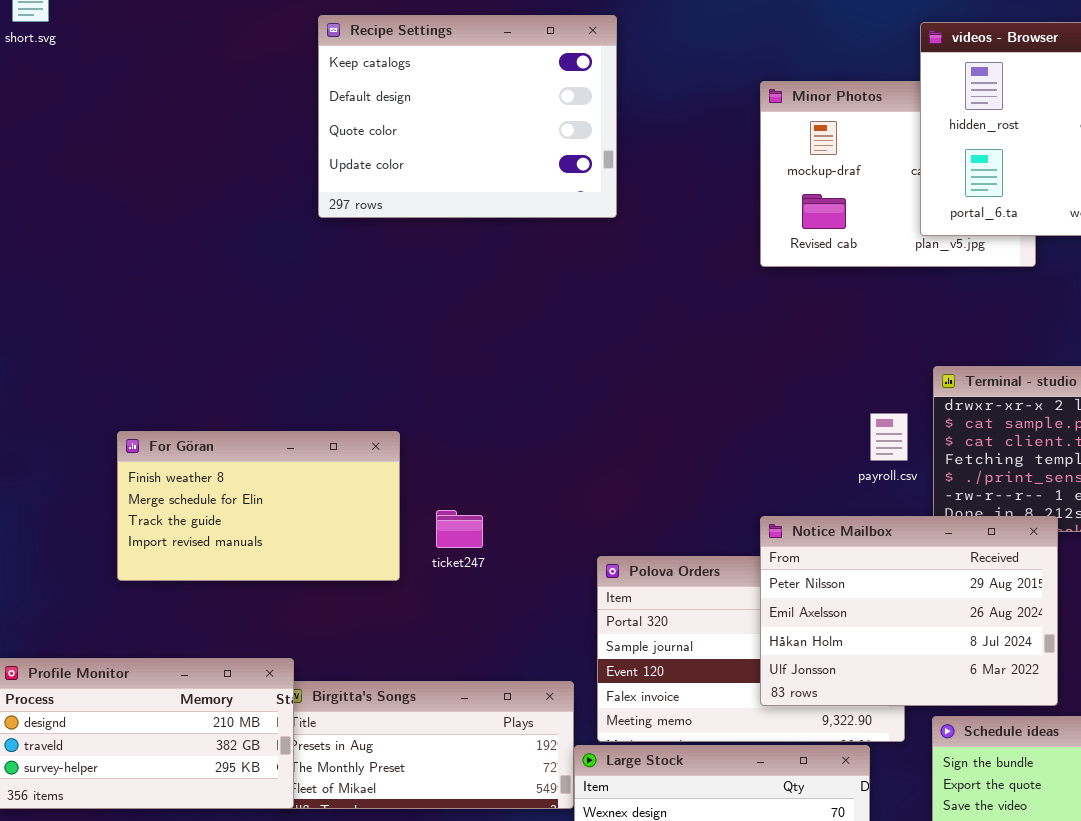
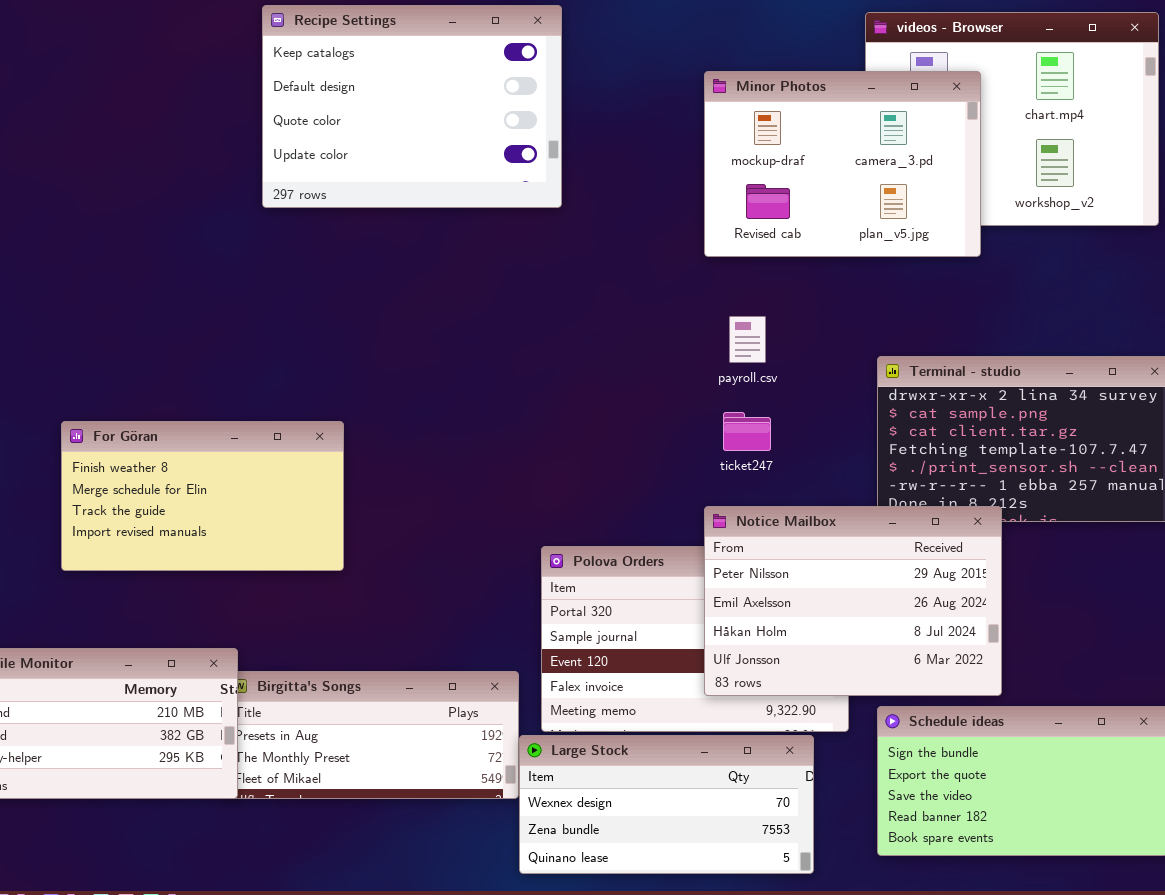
Minor Photos: [760,81,1036,267] -> [704,71,981,257], raised
payroll.csv: [870,413,908,461] -> [729,316,766,363], moved
ticket247: [436,510,483,548] -> [723,412,771,451], moved

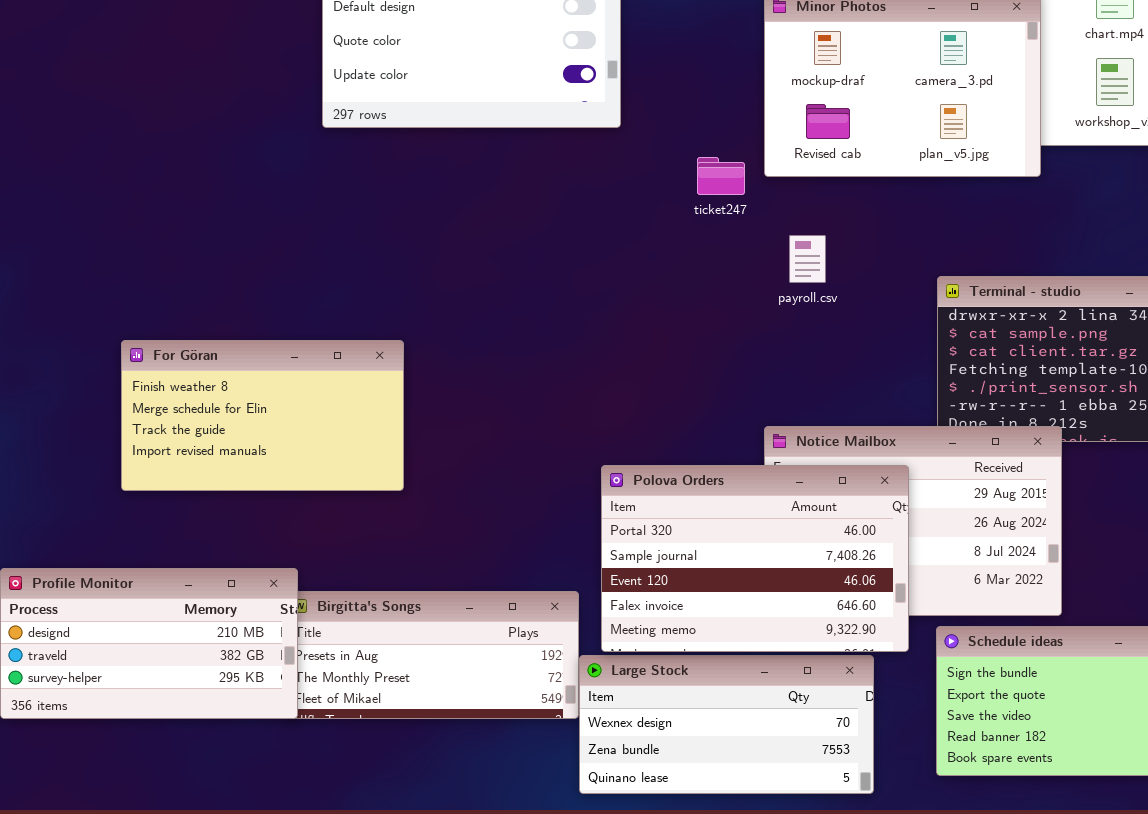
ticket247: [723,412,771,451] -> [697,157,745,195], moved
Polova Orders: [541,546,849,732] -> [601,465,909,652], raised

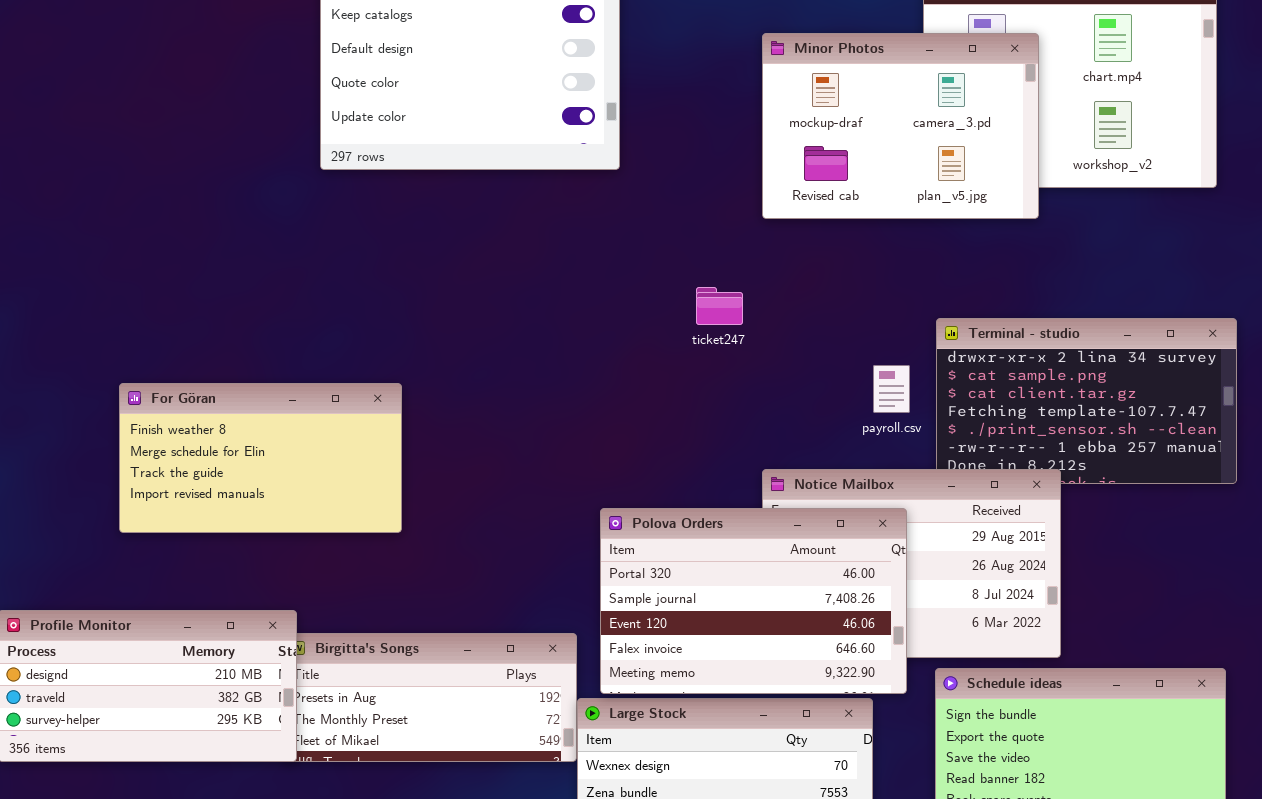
ticket247: [697,157,745,195] -> [696,287,743,325], moved
payroll.csv: [789,235,826,283] -> [873,365,910,413], moved

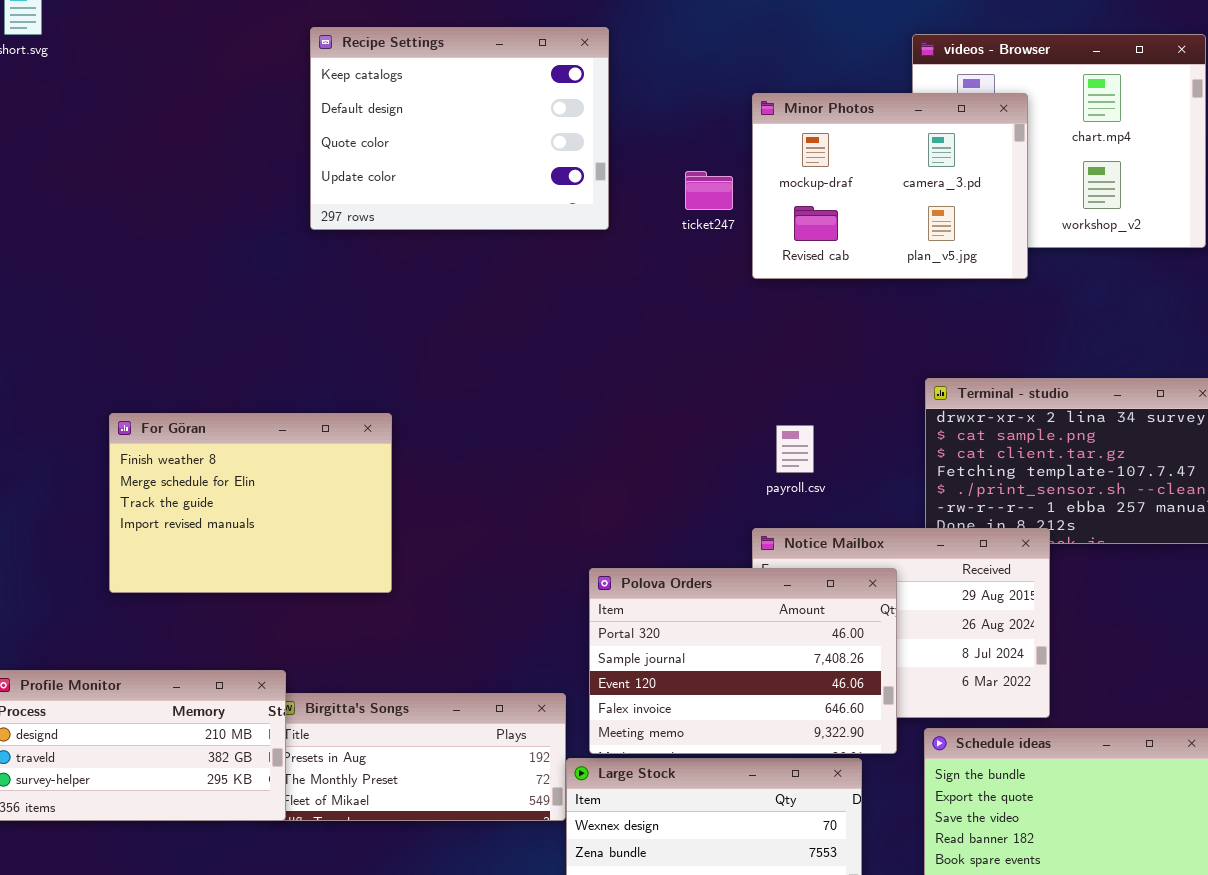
ticket247: [696,287,743,325] -> [685,171,733,210], moved
payroll.csv: [873,365,910,413] -> [776,425,814,473], moved
For Göran: [119,383,402,533] -> [109,413,392,593], resized

